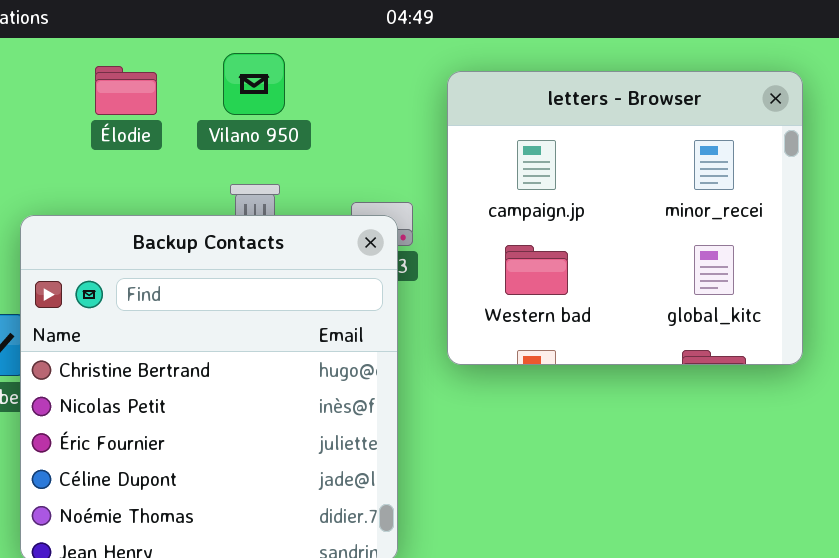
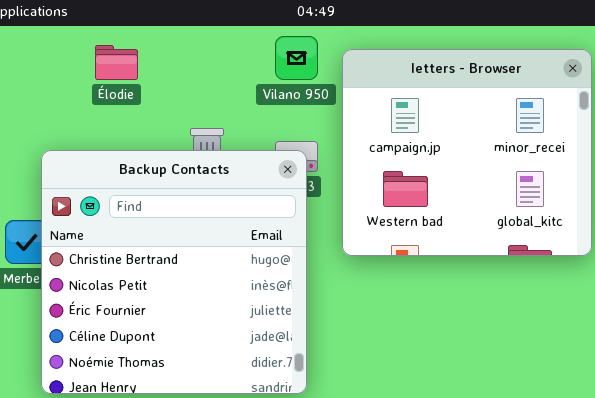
Vilano 950: [223,53,285,115] -> [275,36,318,80], moved

